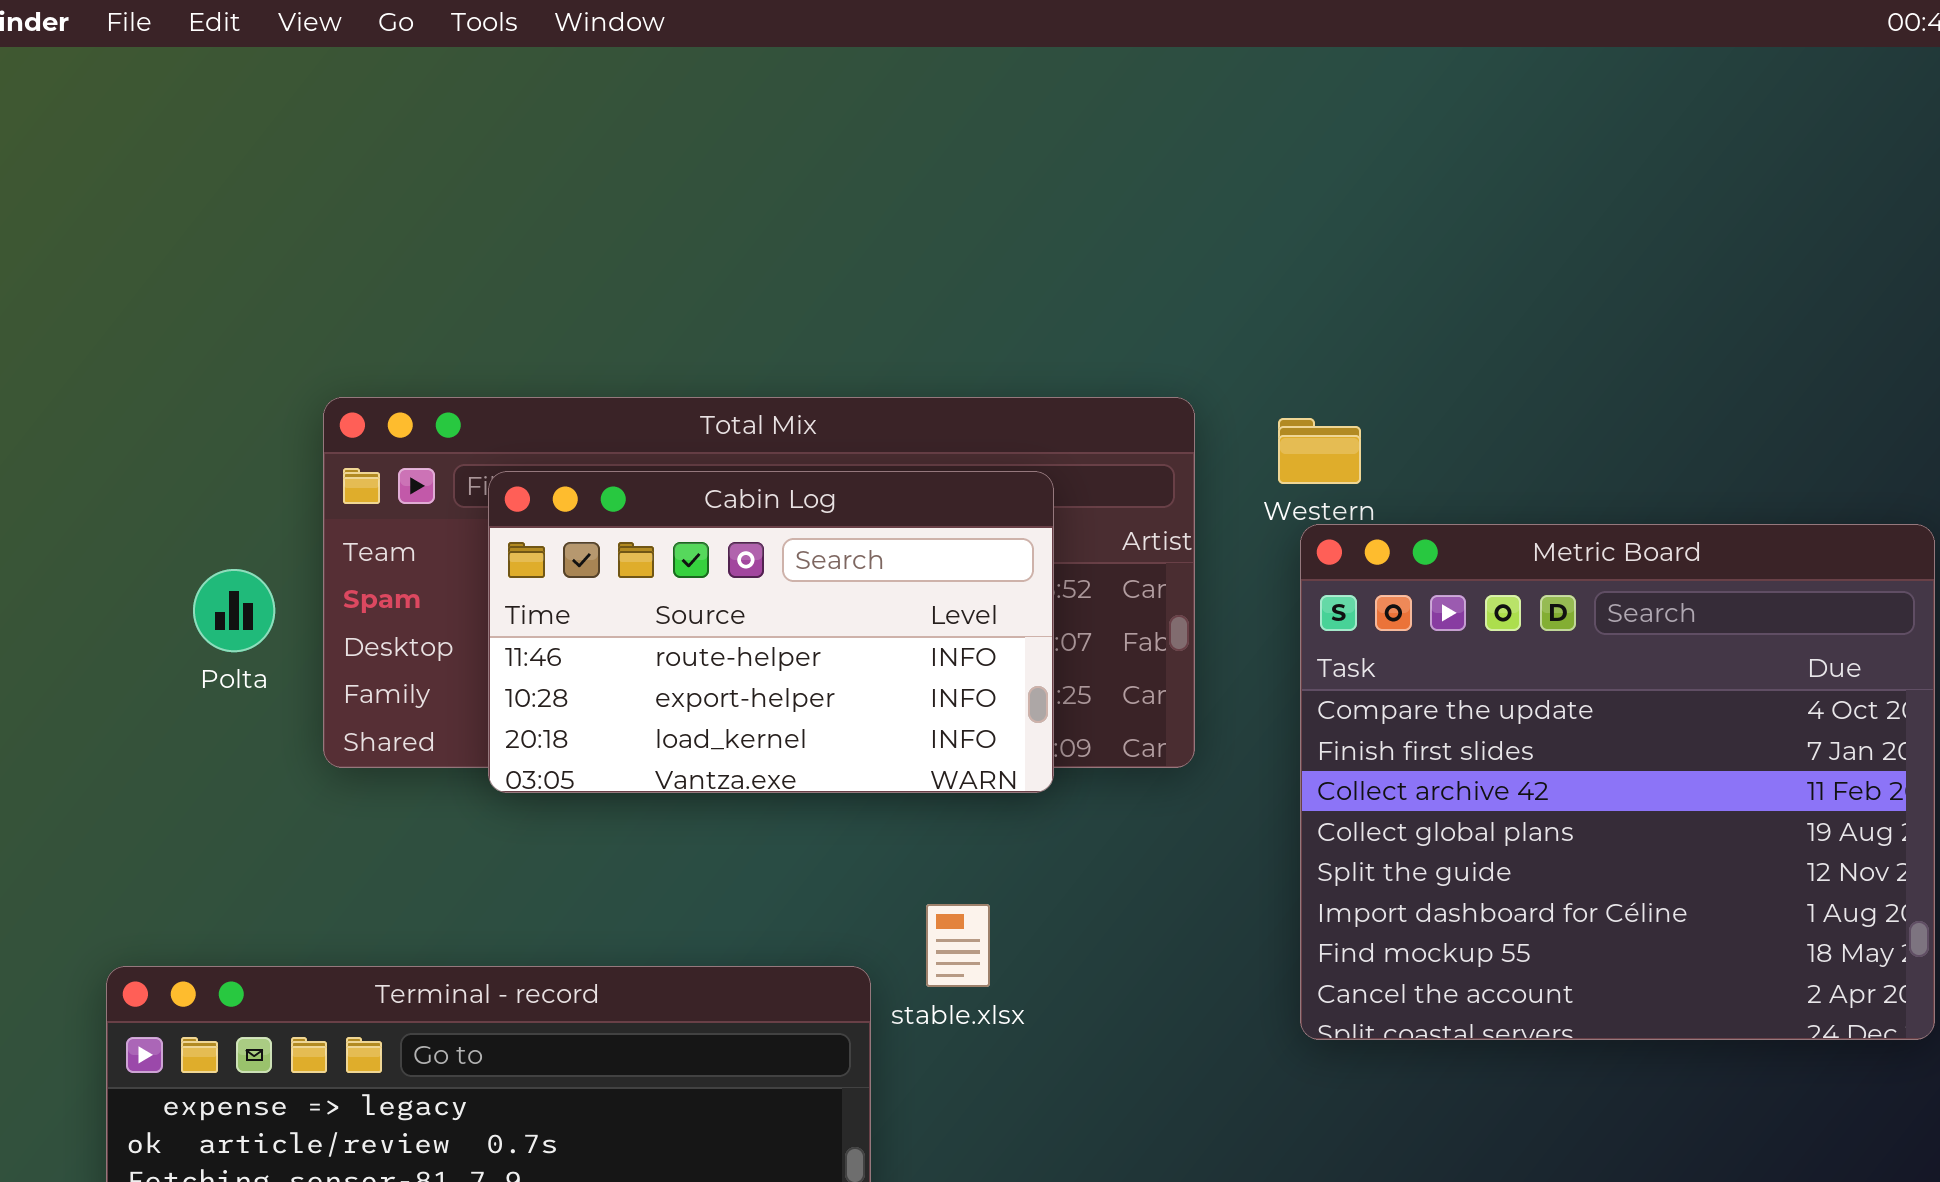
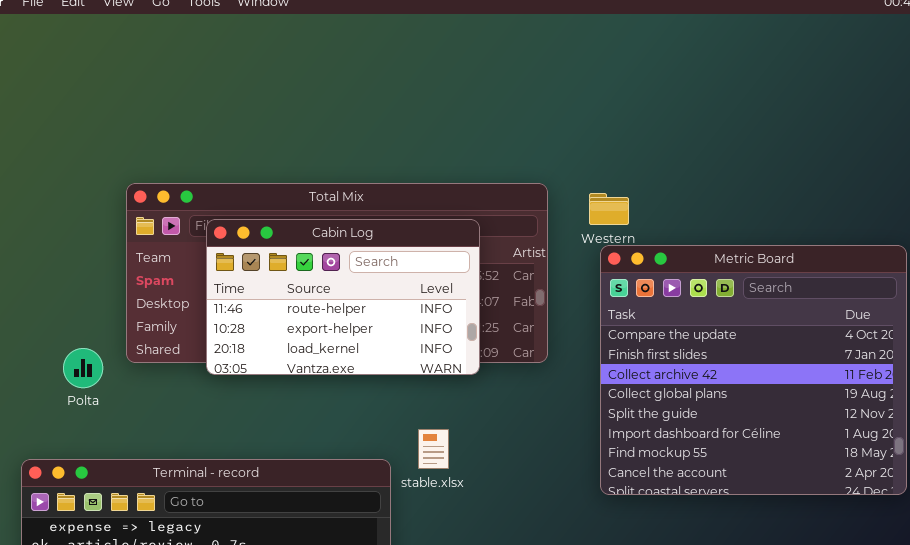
Polta: [193,569,275,652] -> [63,348,103,388], moved

